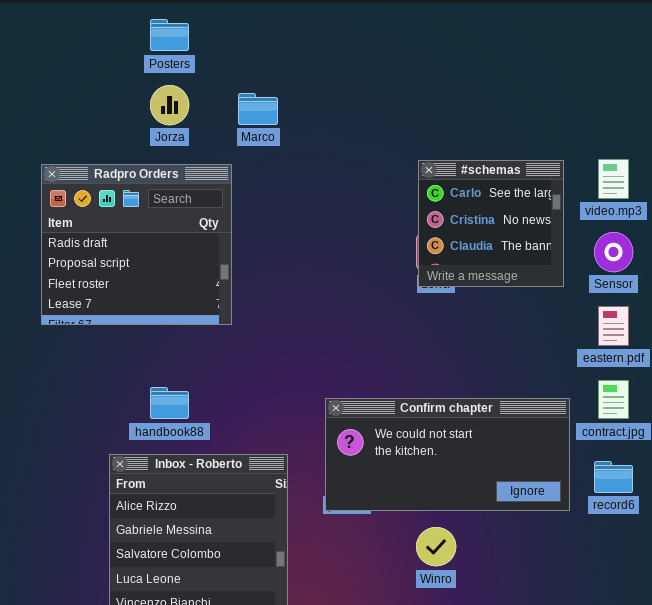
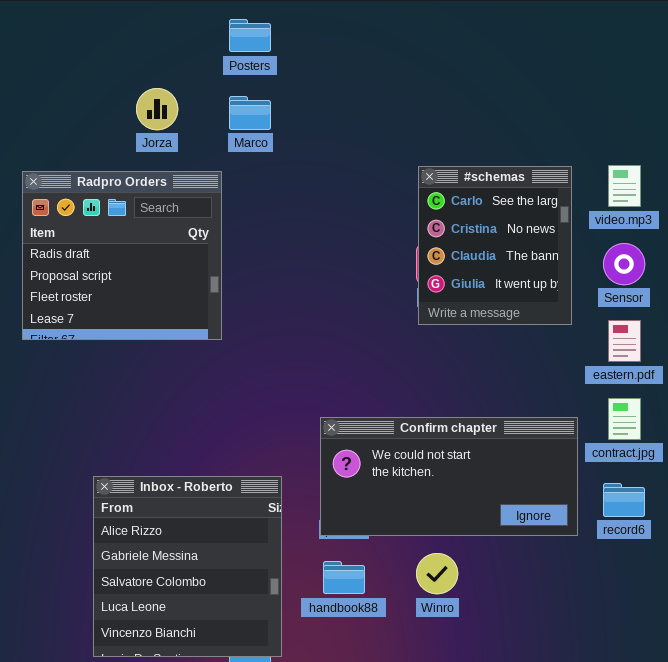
Posters: [150,19,189,51] -> [229,19,271,52], moved
#schemas: [418,160,564,287] -> [418,166,572,325], resized
handbook88: [150,387,189,419] -> [323,561,365,594], moved

